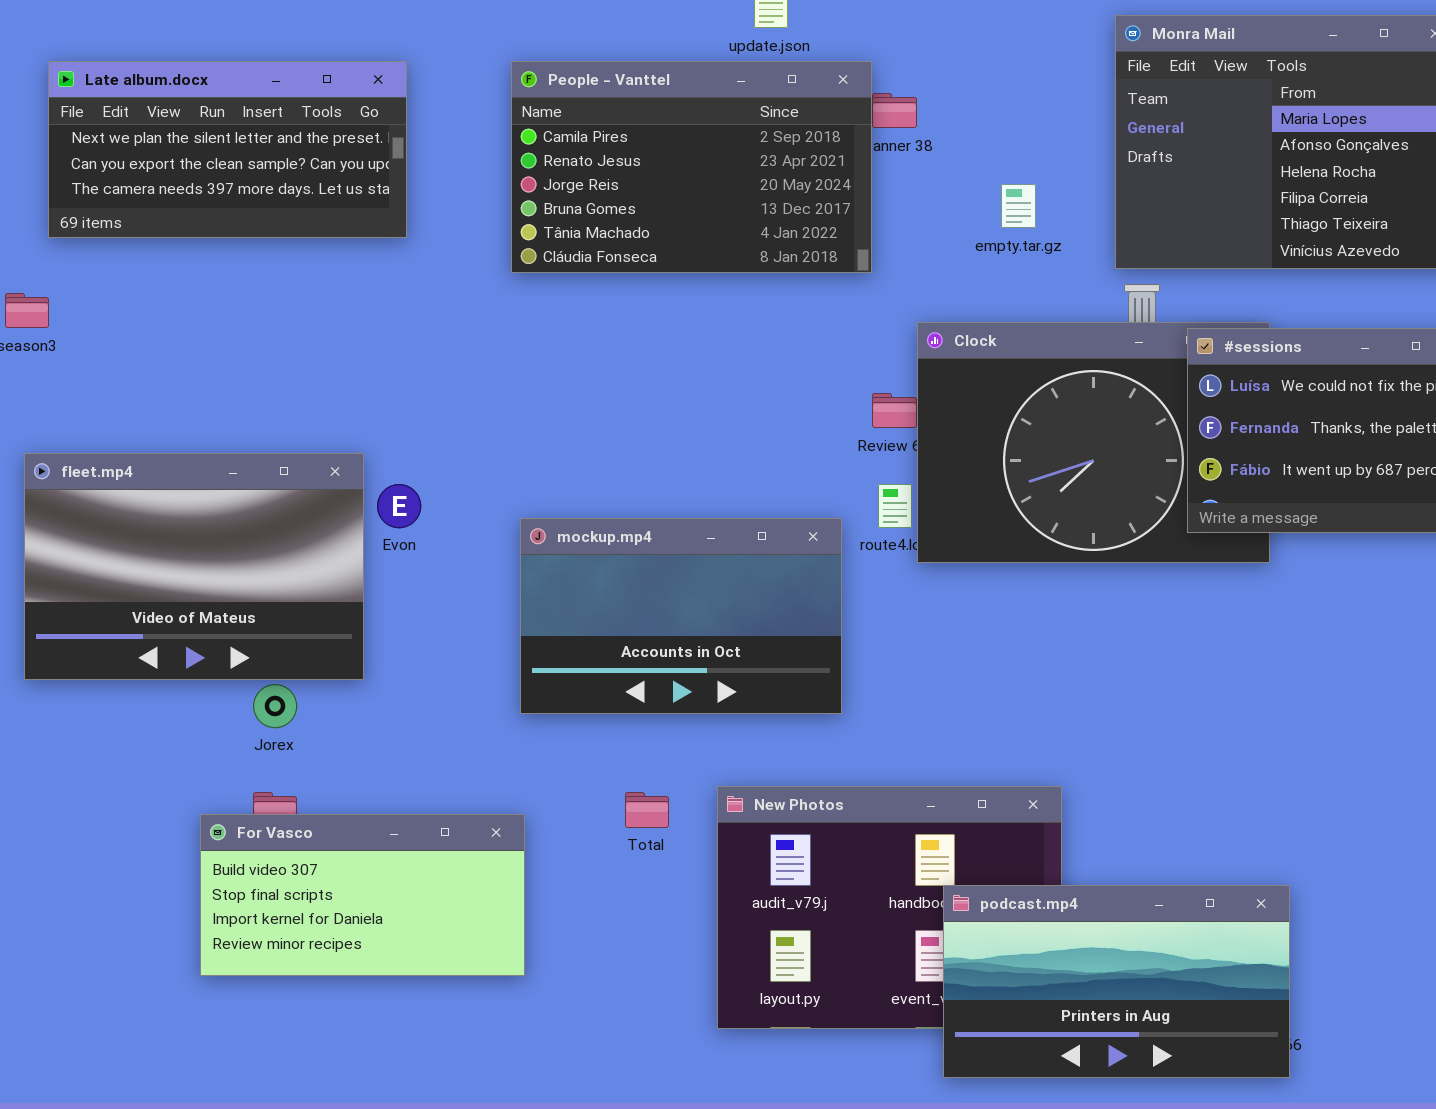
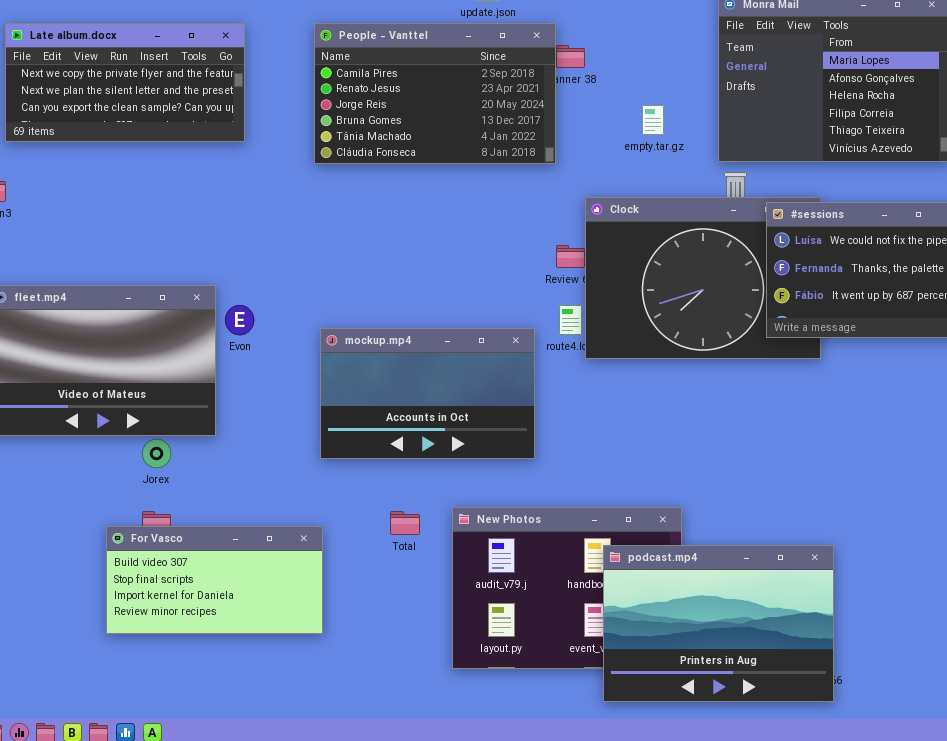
Late album.docx: [48,61,407,238] -> [5,23,245,142], scrolled up 1 row
podcast.mp4: [943,885,1290,1078] -> [603,545,834,702], resized

